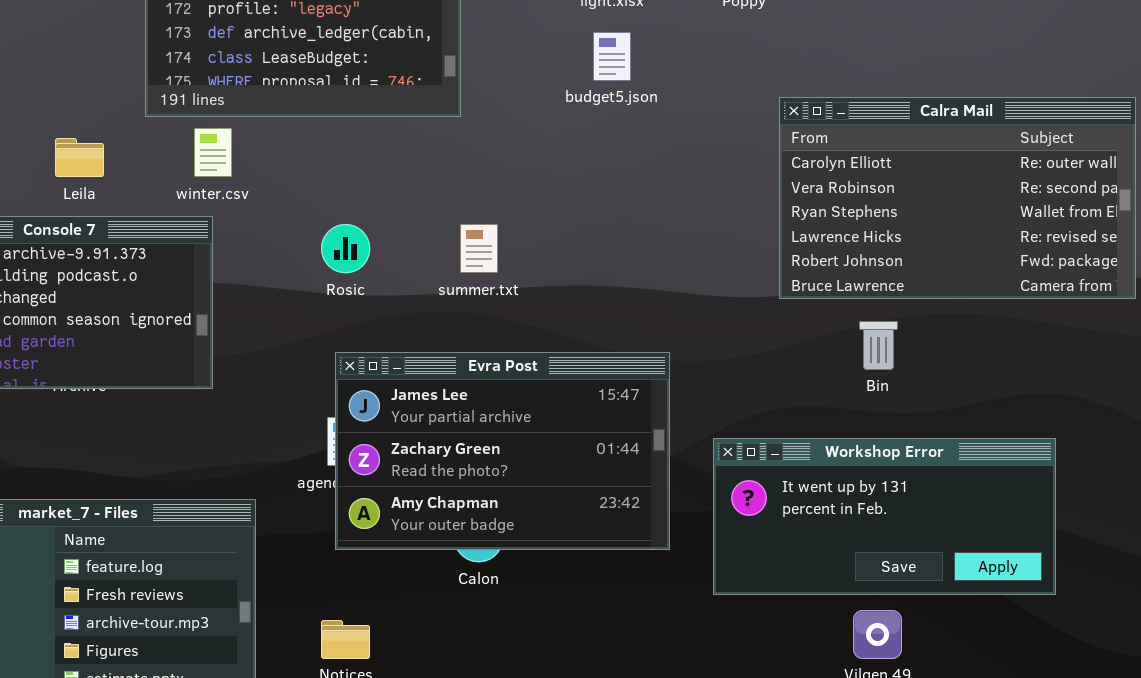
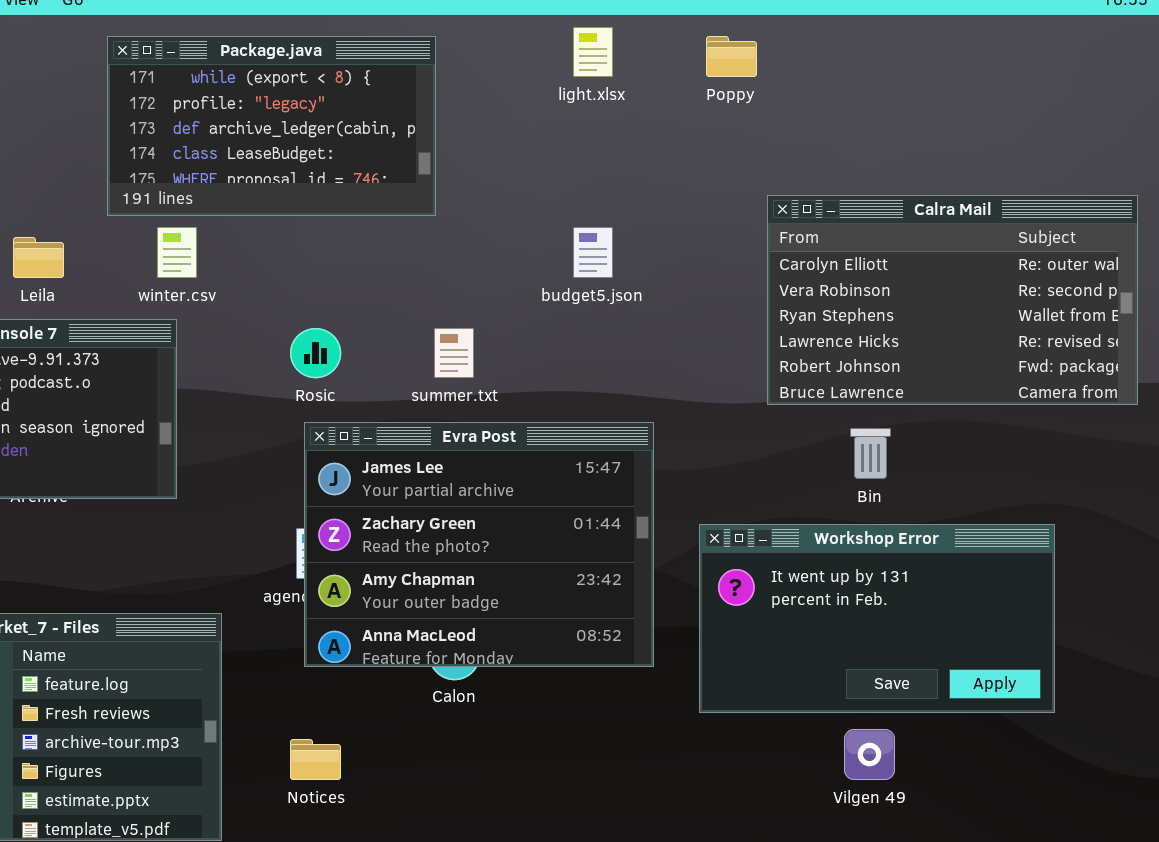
budget5.json: [593,32,631,81] -> [573,227,613,278], moved
Evra Post: [335,352,670,550] -> [304,422,654,667], resized
Workshop Error: [713,438,1056,595] -> [699,524,1055,713], resized

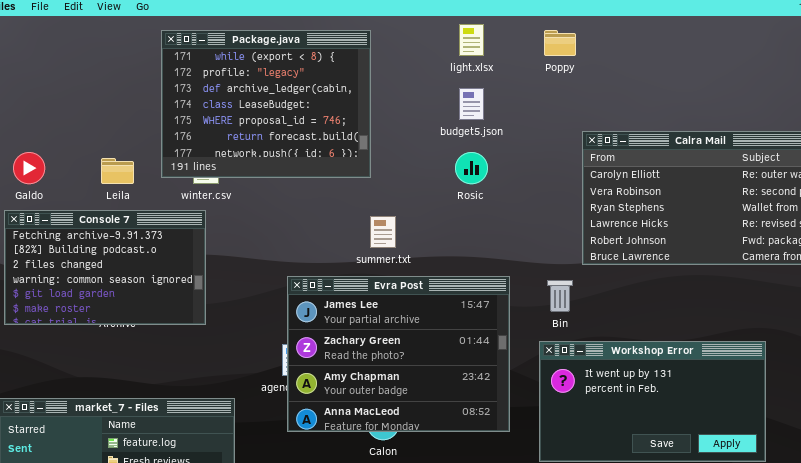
Package.java: [107,36,436,216] -> [161,30,371,178], resized
budget5.json: [573,227,613,278] -> [459,88,484,120], moved
Rosic: [290,328,341,378] -> [455,152,488,184], moved
Bin: [850,428,891,479] -> [547,280,573,312], moved

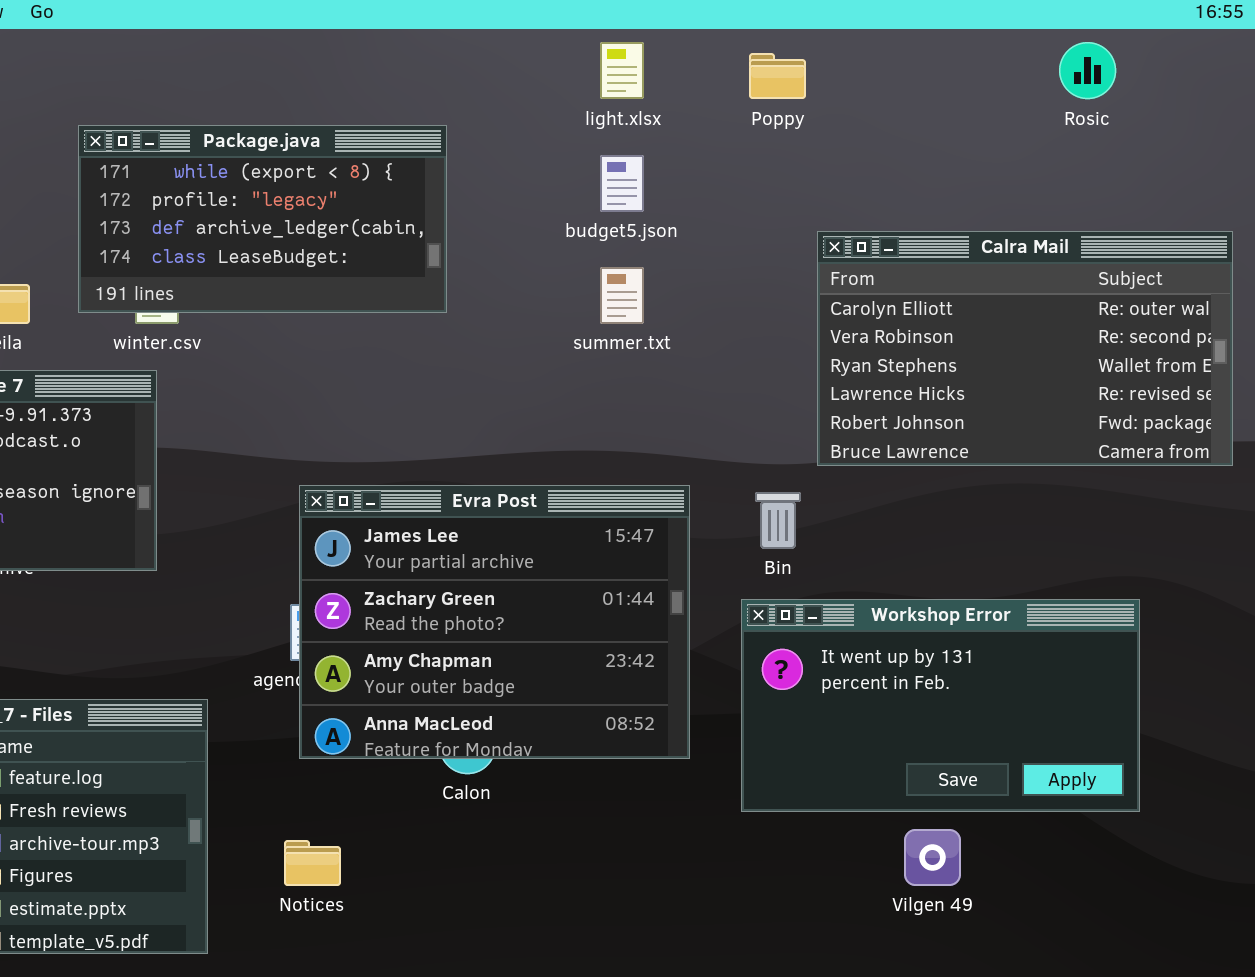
Package.java: [161,30,371,178] -> [78,125,447,313], resized
Rosic: [455,152,488,184] -> [1059,42,1116,99], moved
summer.txt: [370,216,396,248] -> [600,267,644,324], moved

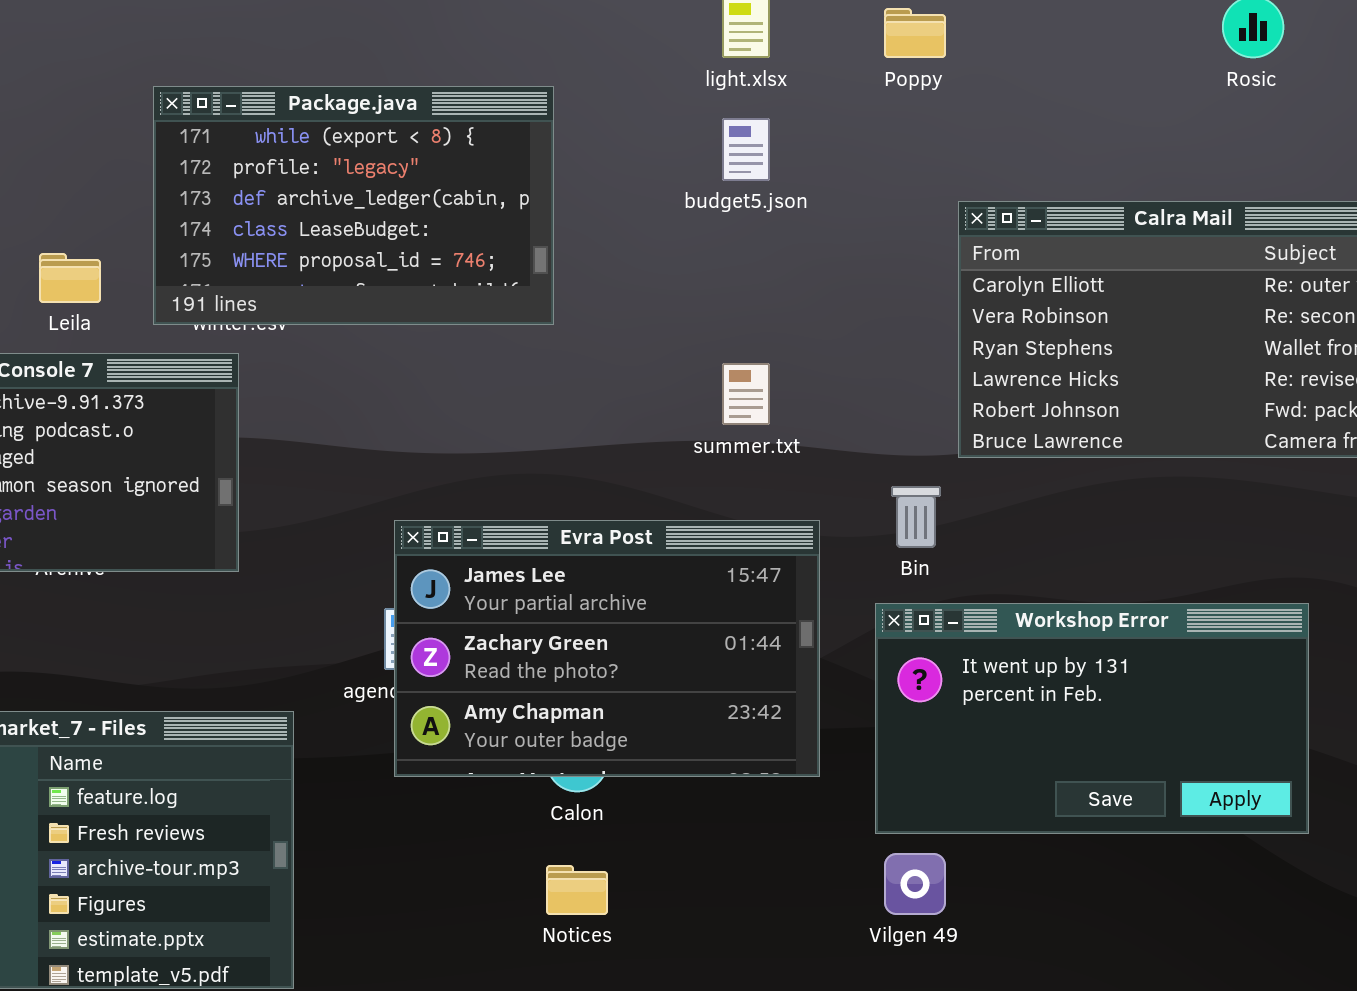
Package.java: [78,125,447,313] -> [153,86,554,325], resized
summer.txt: [600,267,644,324] -> [722,363,770,425], moved
Evra Post: [299,485,690,759] -> [394,520,820,777], resized
Vilgen 49: [904,829,961,886] -> [884,853,946,915], moved
Notices: [284,840,341,886] -> [546,865,608,915], moved

